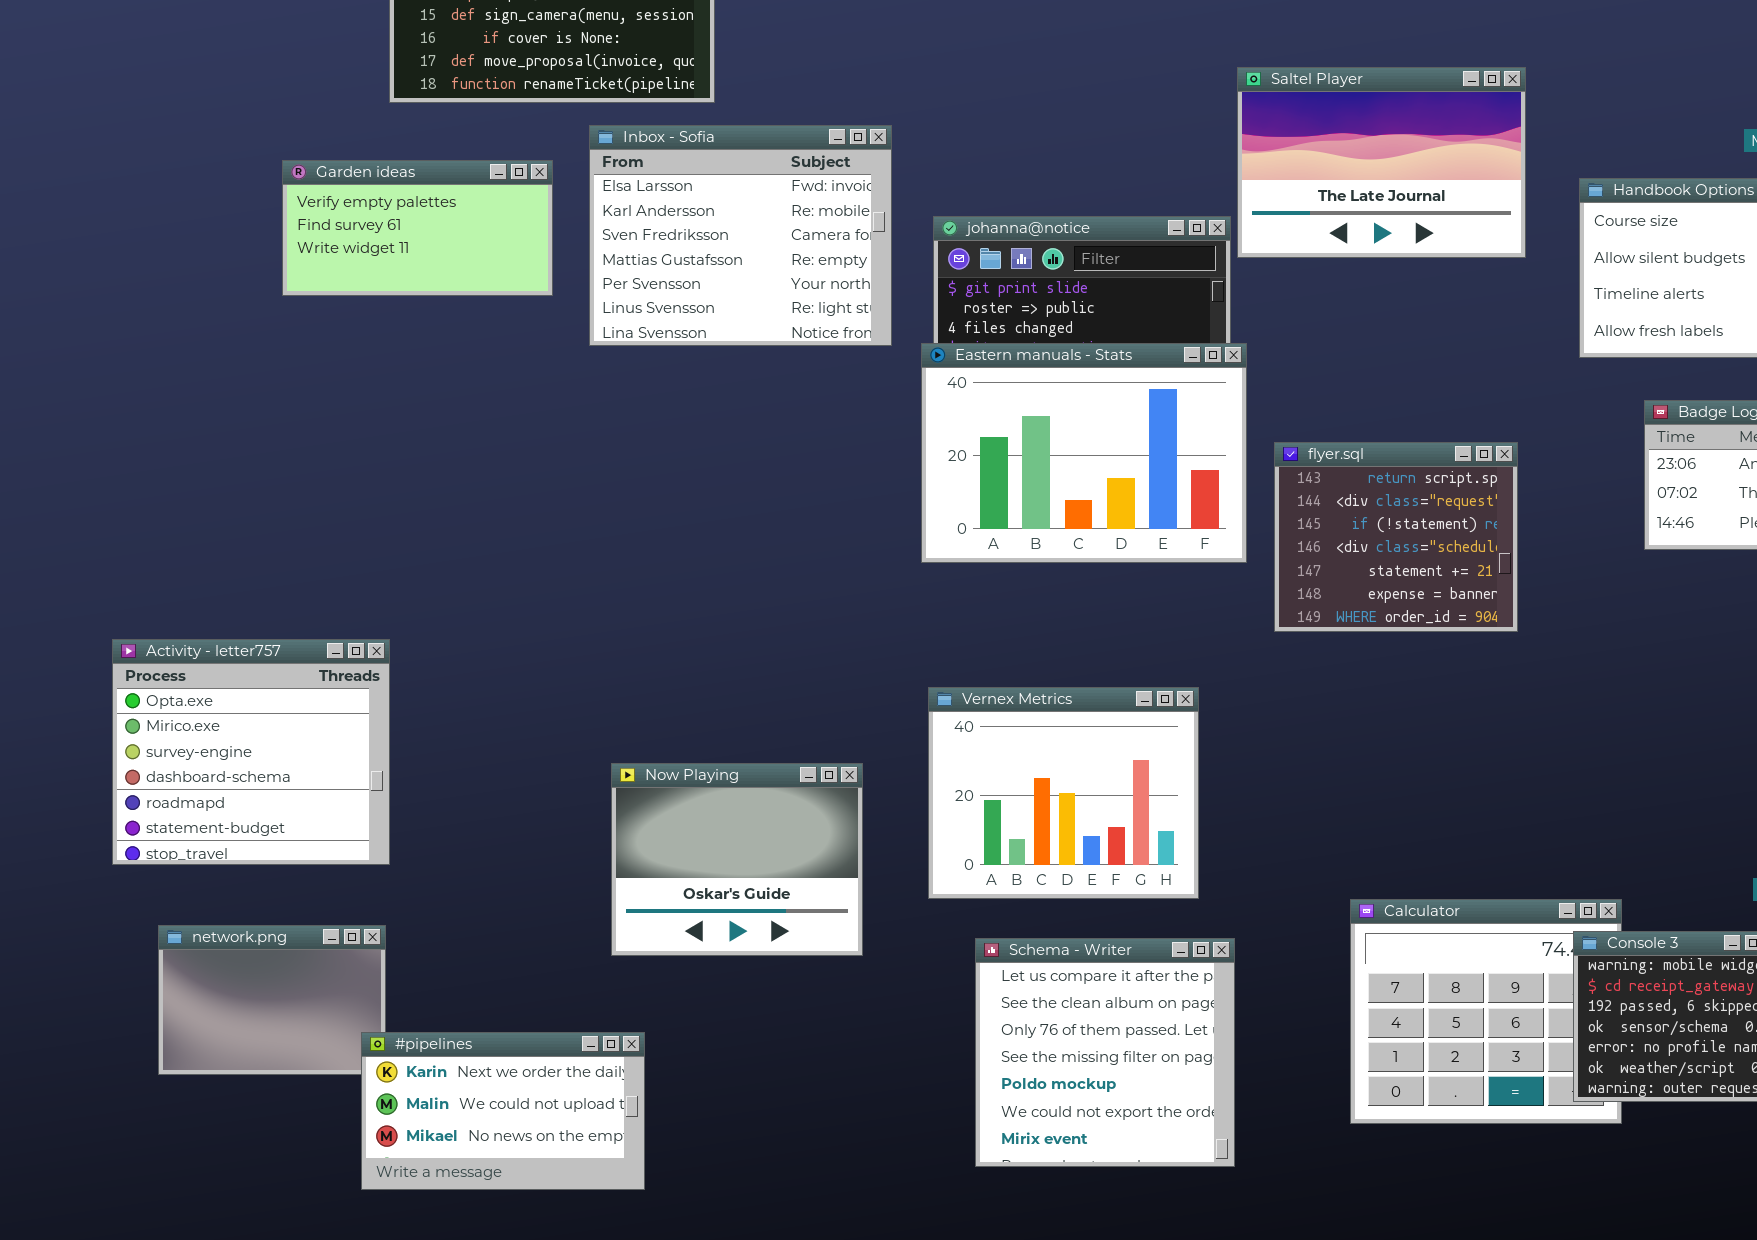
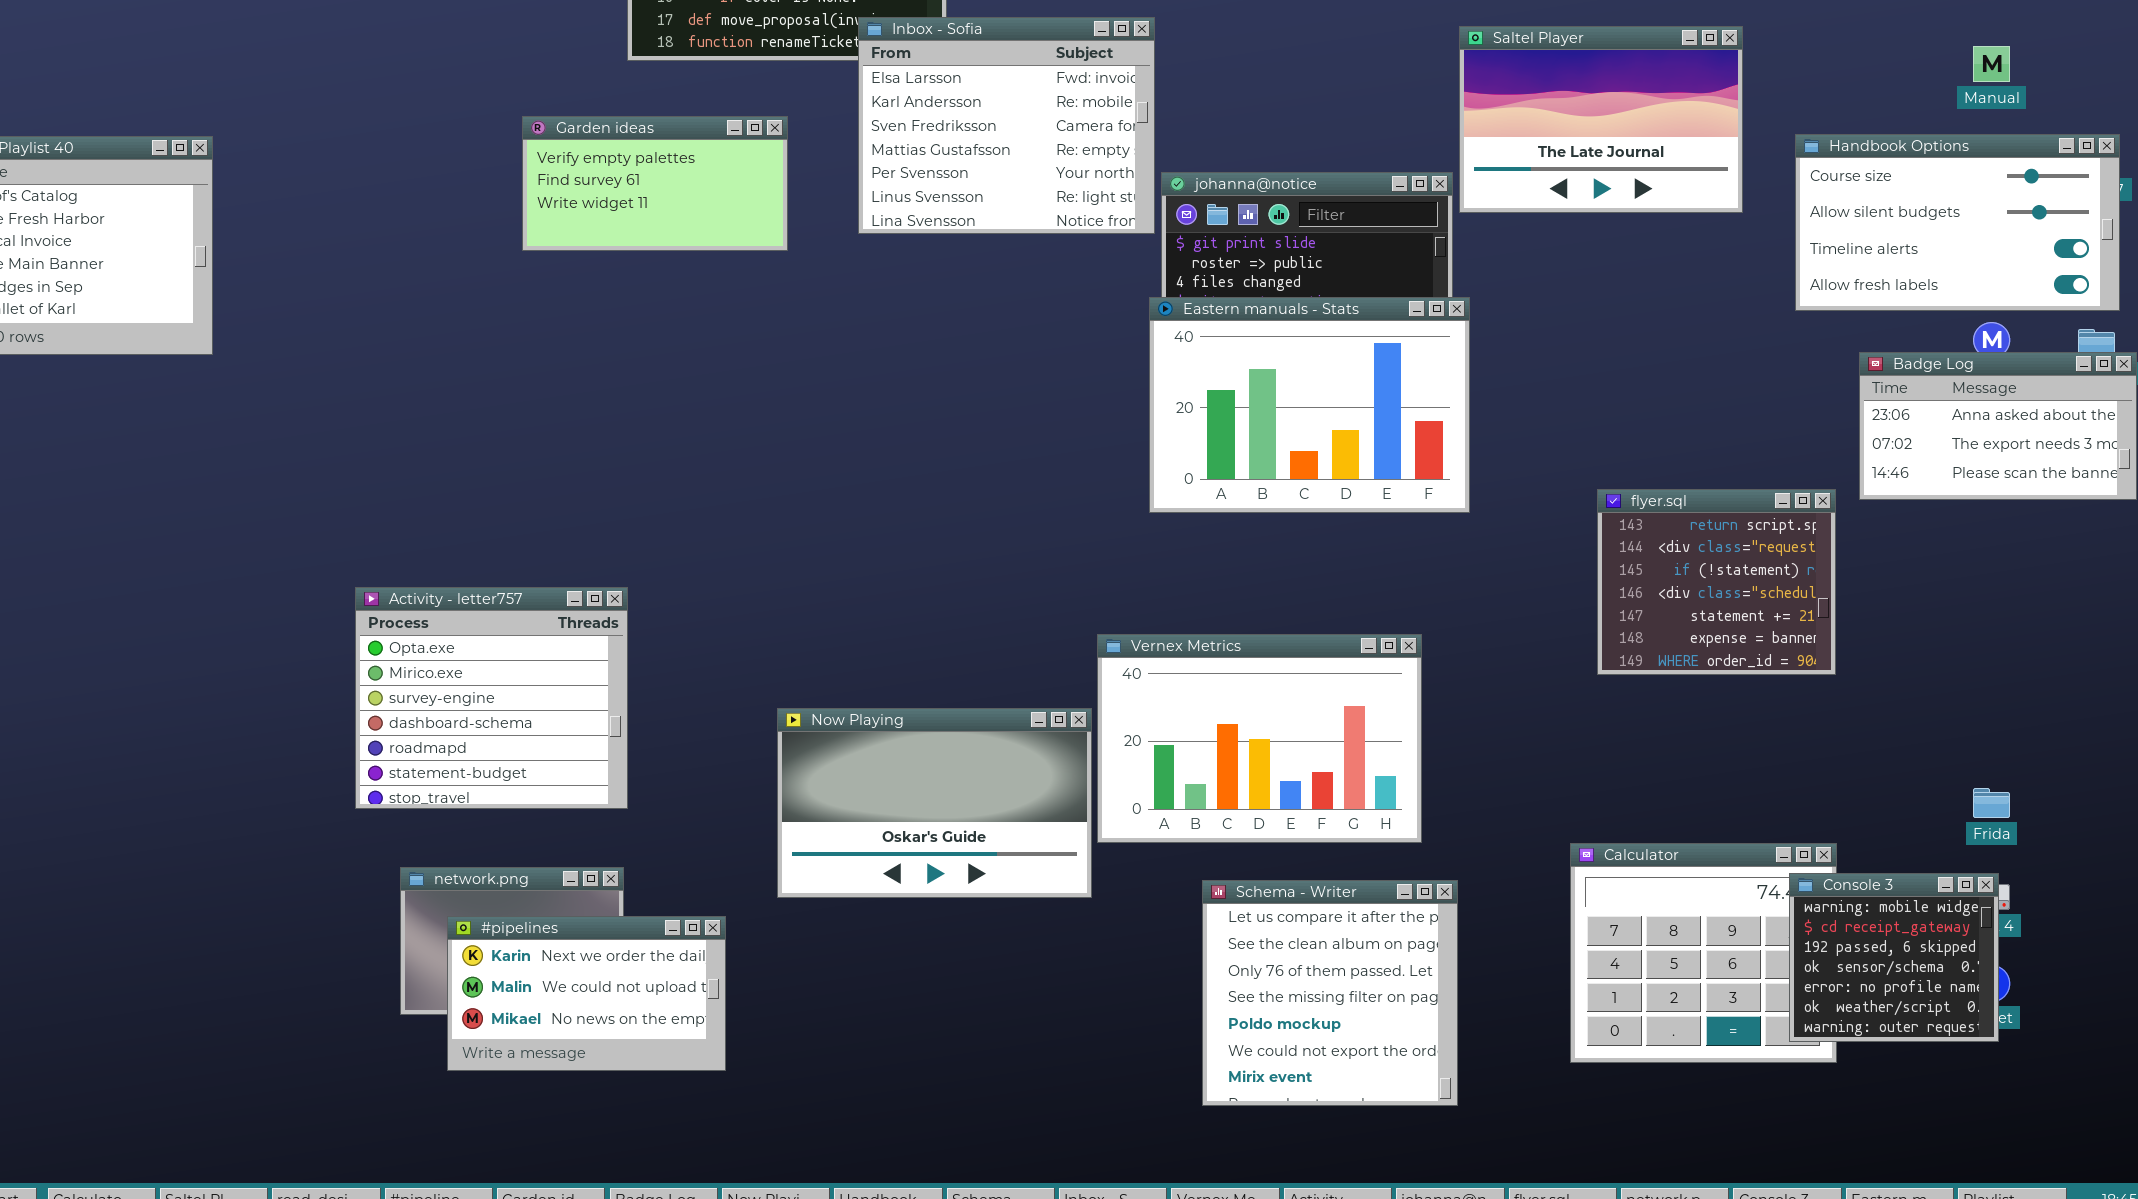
Inbox - Sofia: [589,125,892,346] -> [858,17,1155,234], moved
flyer.sql: [1274,442,1518,632] -> [1597,489,1836,675], moved
Vernex Metrics: [928,687,1199,899] -> [1097,634,1422,843], resized
Now Playing: [611,763,863,956] -> [777,708,1092,898], resized
#pipelines: [361,1032,645,1190] -> [447,916,726,1071], moved

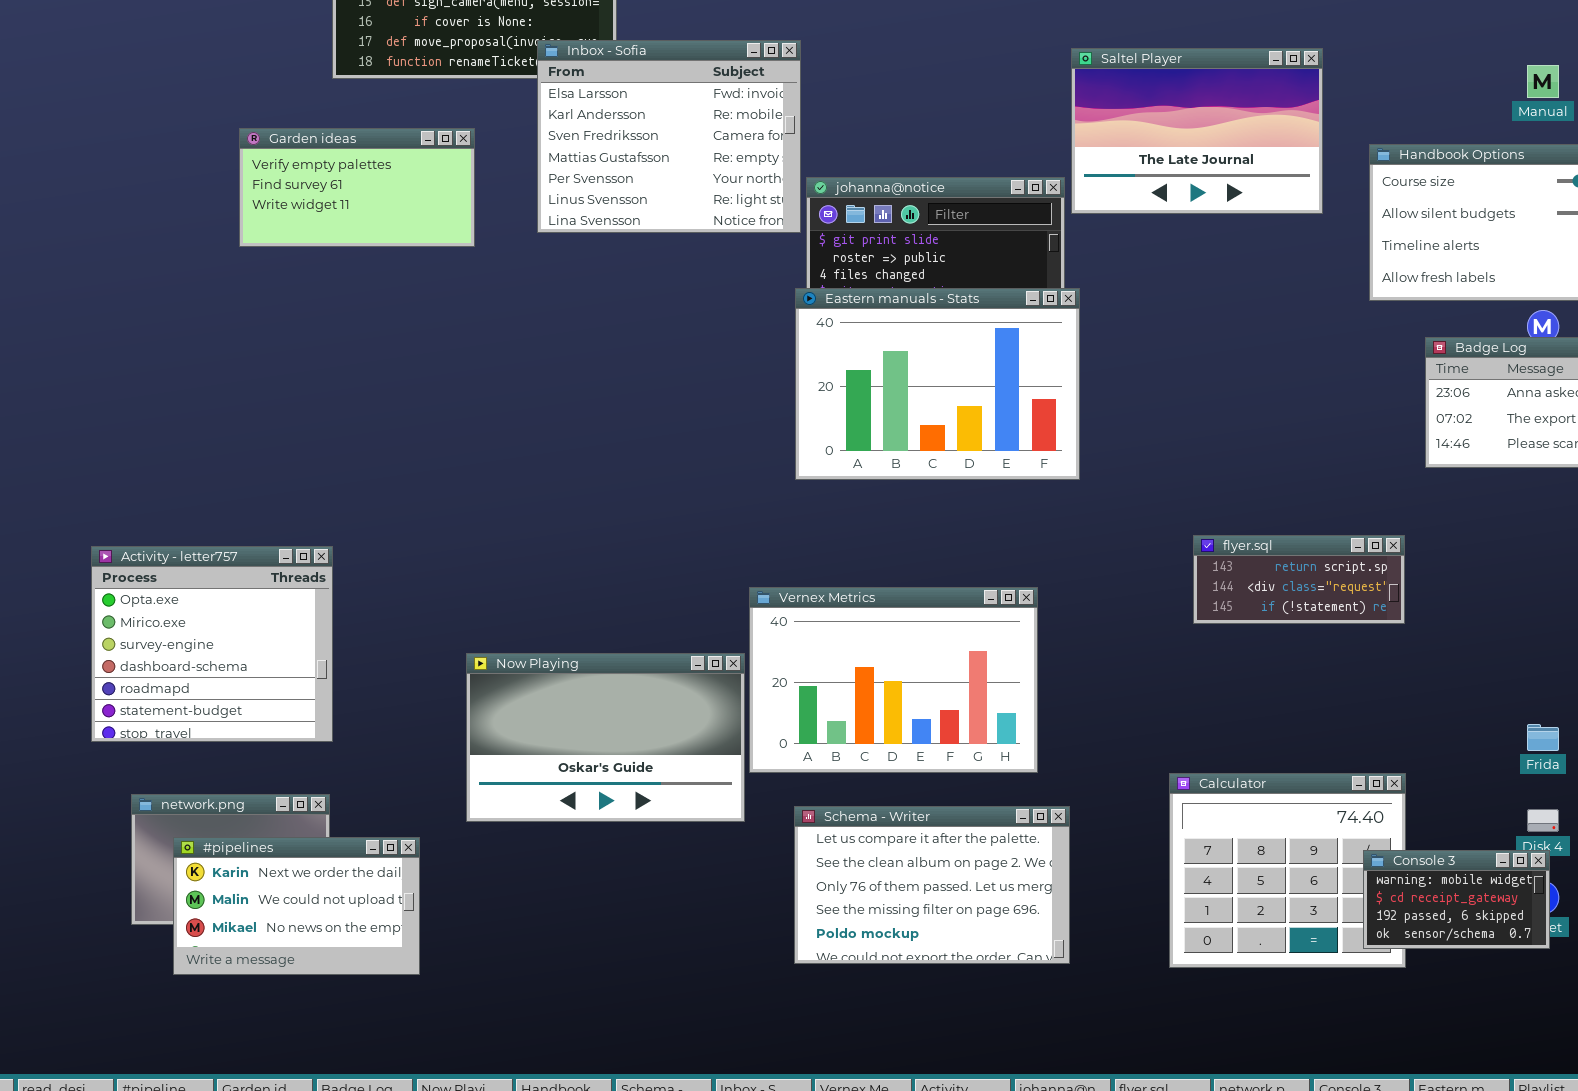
flyer.sql: [1597,489,1836,675] -> [1193,535,1405,624], resized
Console 3: [1789,873,1999,1042] -> [1363,850,1550,949], resized
Schema - Writer: [1202,880,1458,1106] -> [794,806,1070,964], resized

